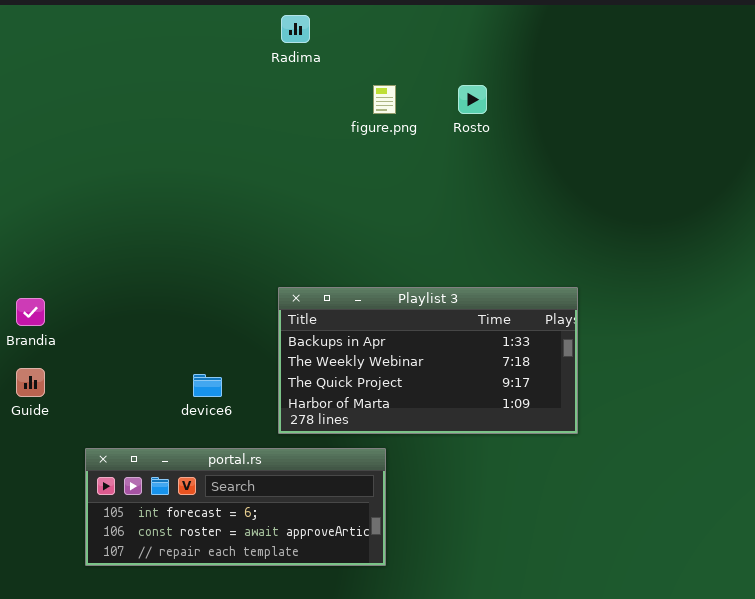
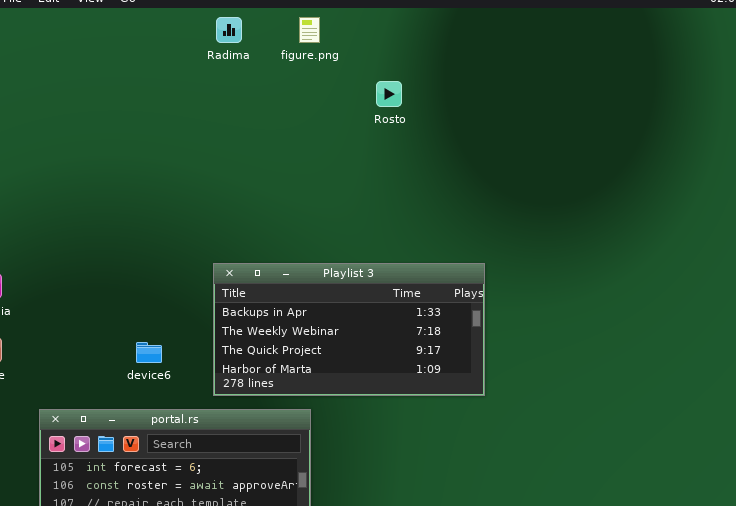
figure.png: [373,85,396,114] -> [299,17,320,43], moved

